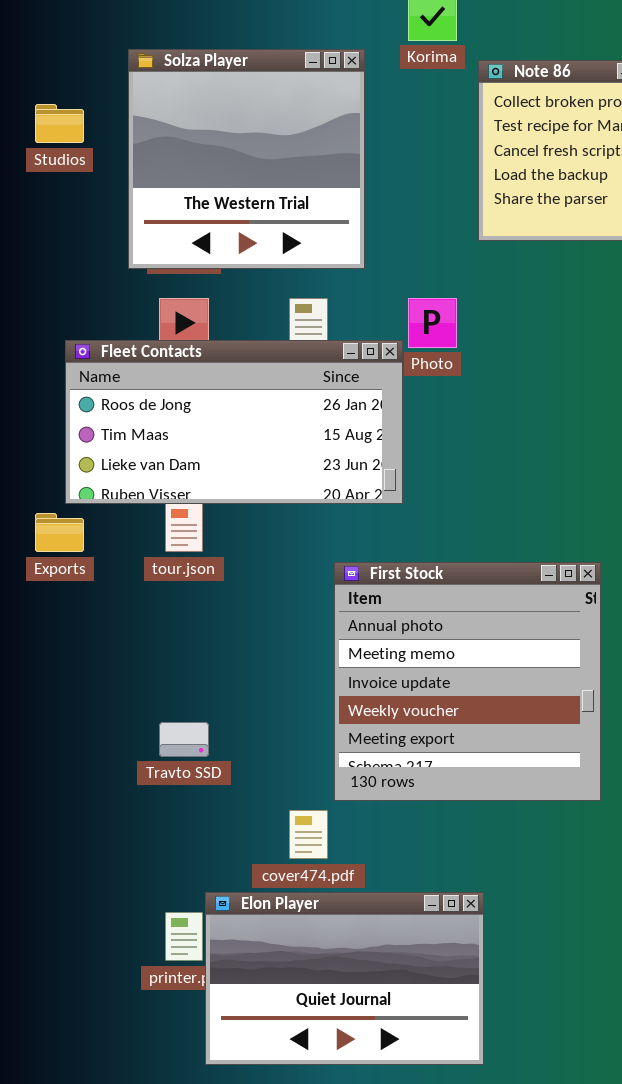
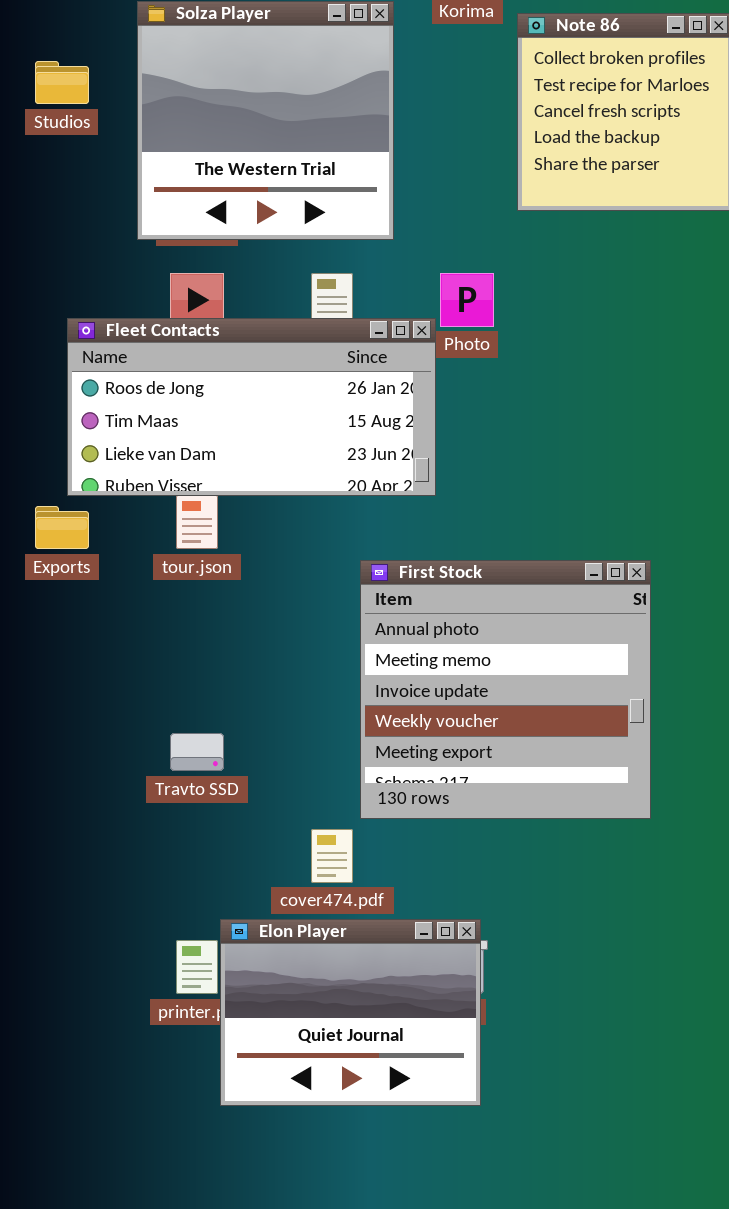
Elon Player: [205,892,484,1065] -> [220,919,481,1106], resized

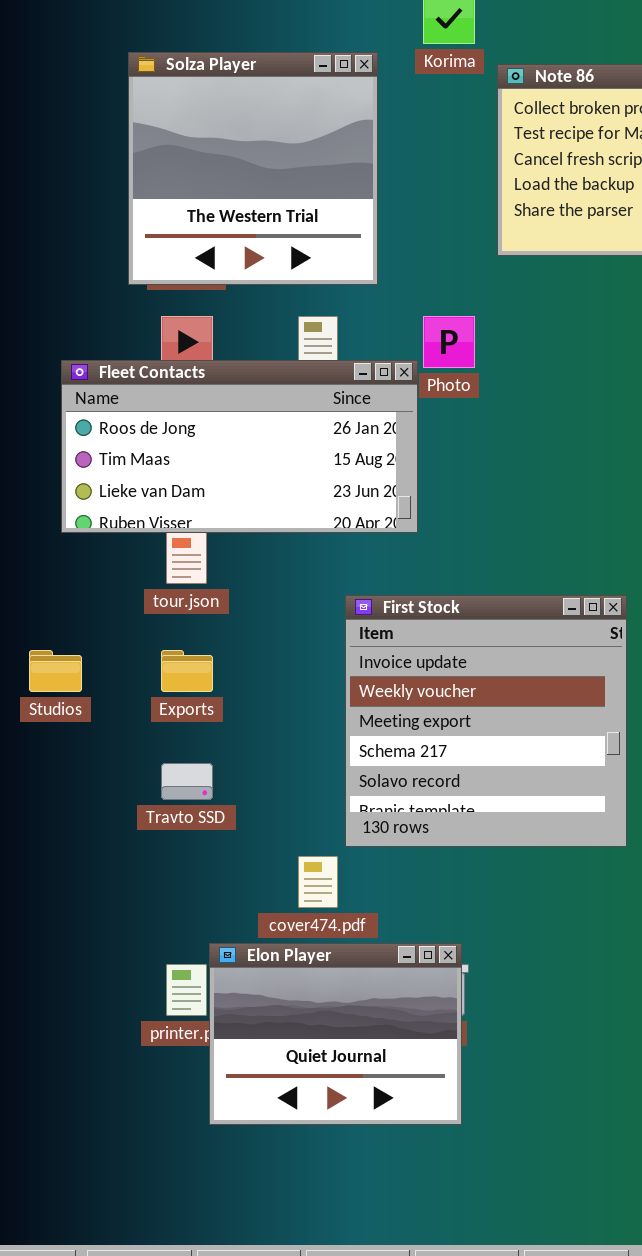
Studios: [35,61,89,104] -> [29,650,82,692], moved
Exports: [35,506,89,549] -> [161,650,213,692], moved
First Stock: [360,560,651,819] -> [345,595,627,847], scrolled down 2 rows

